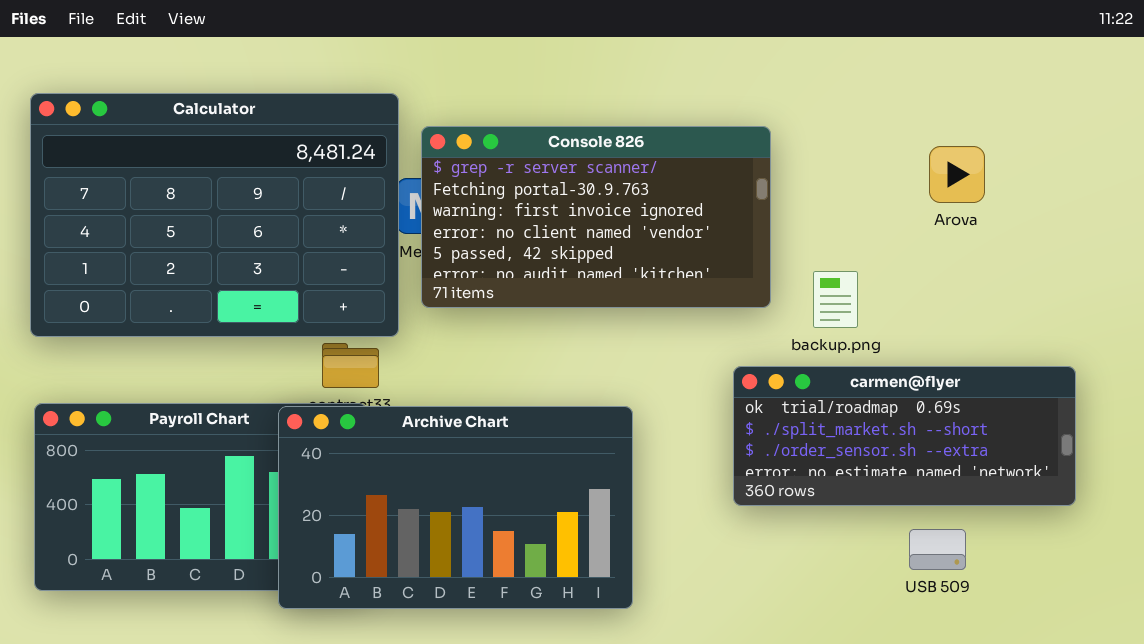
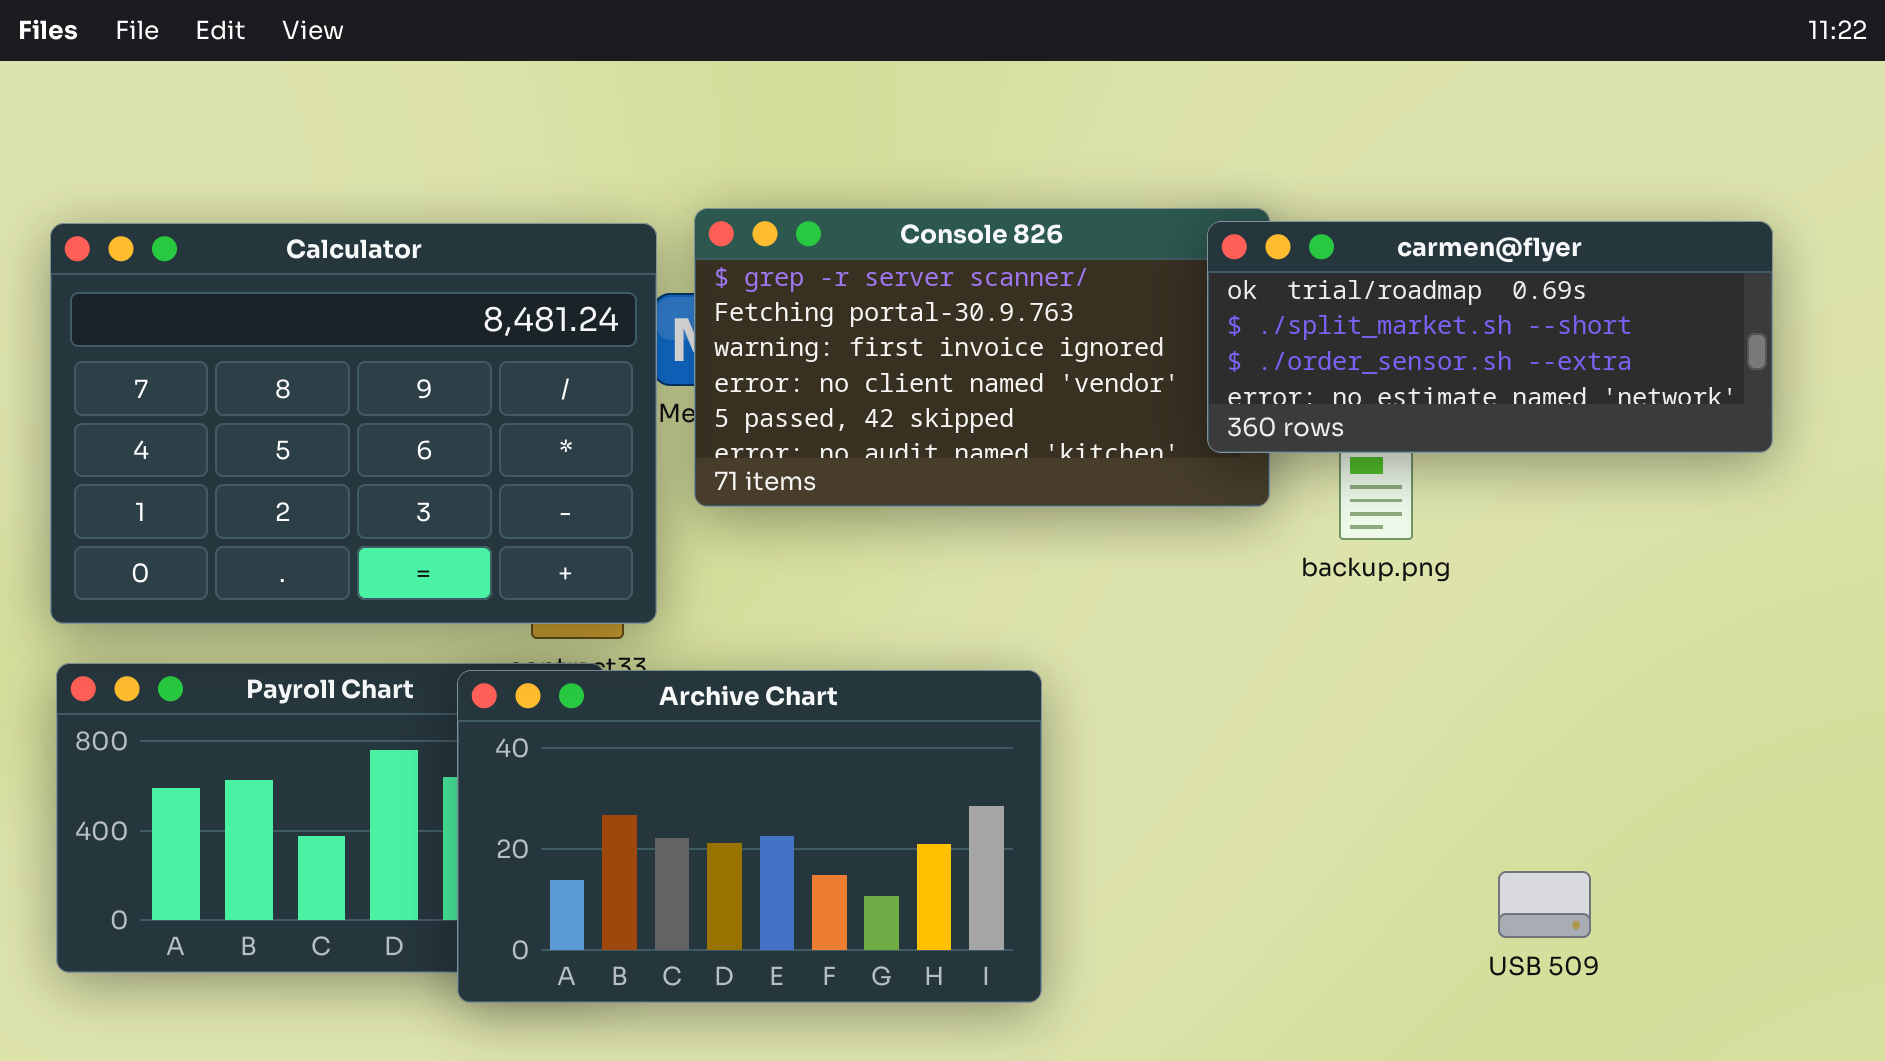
Calculator: [30,93,399,337] -> [50,223,657,624], moved
carmen@flyer: [733,366,1076,506] -> [1207,221,1773,453], moved

